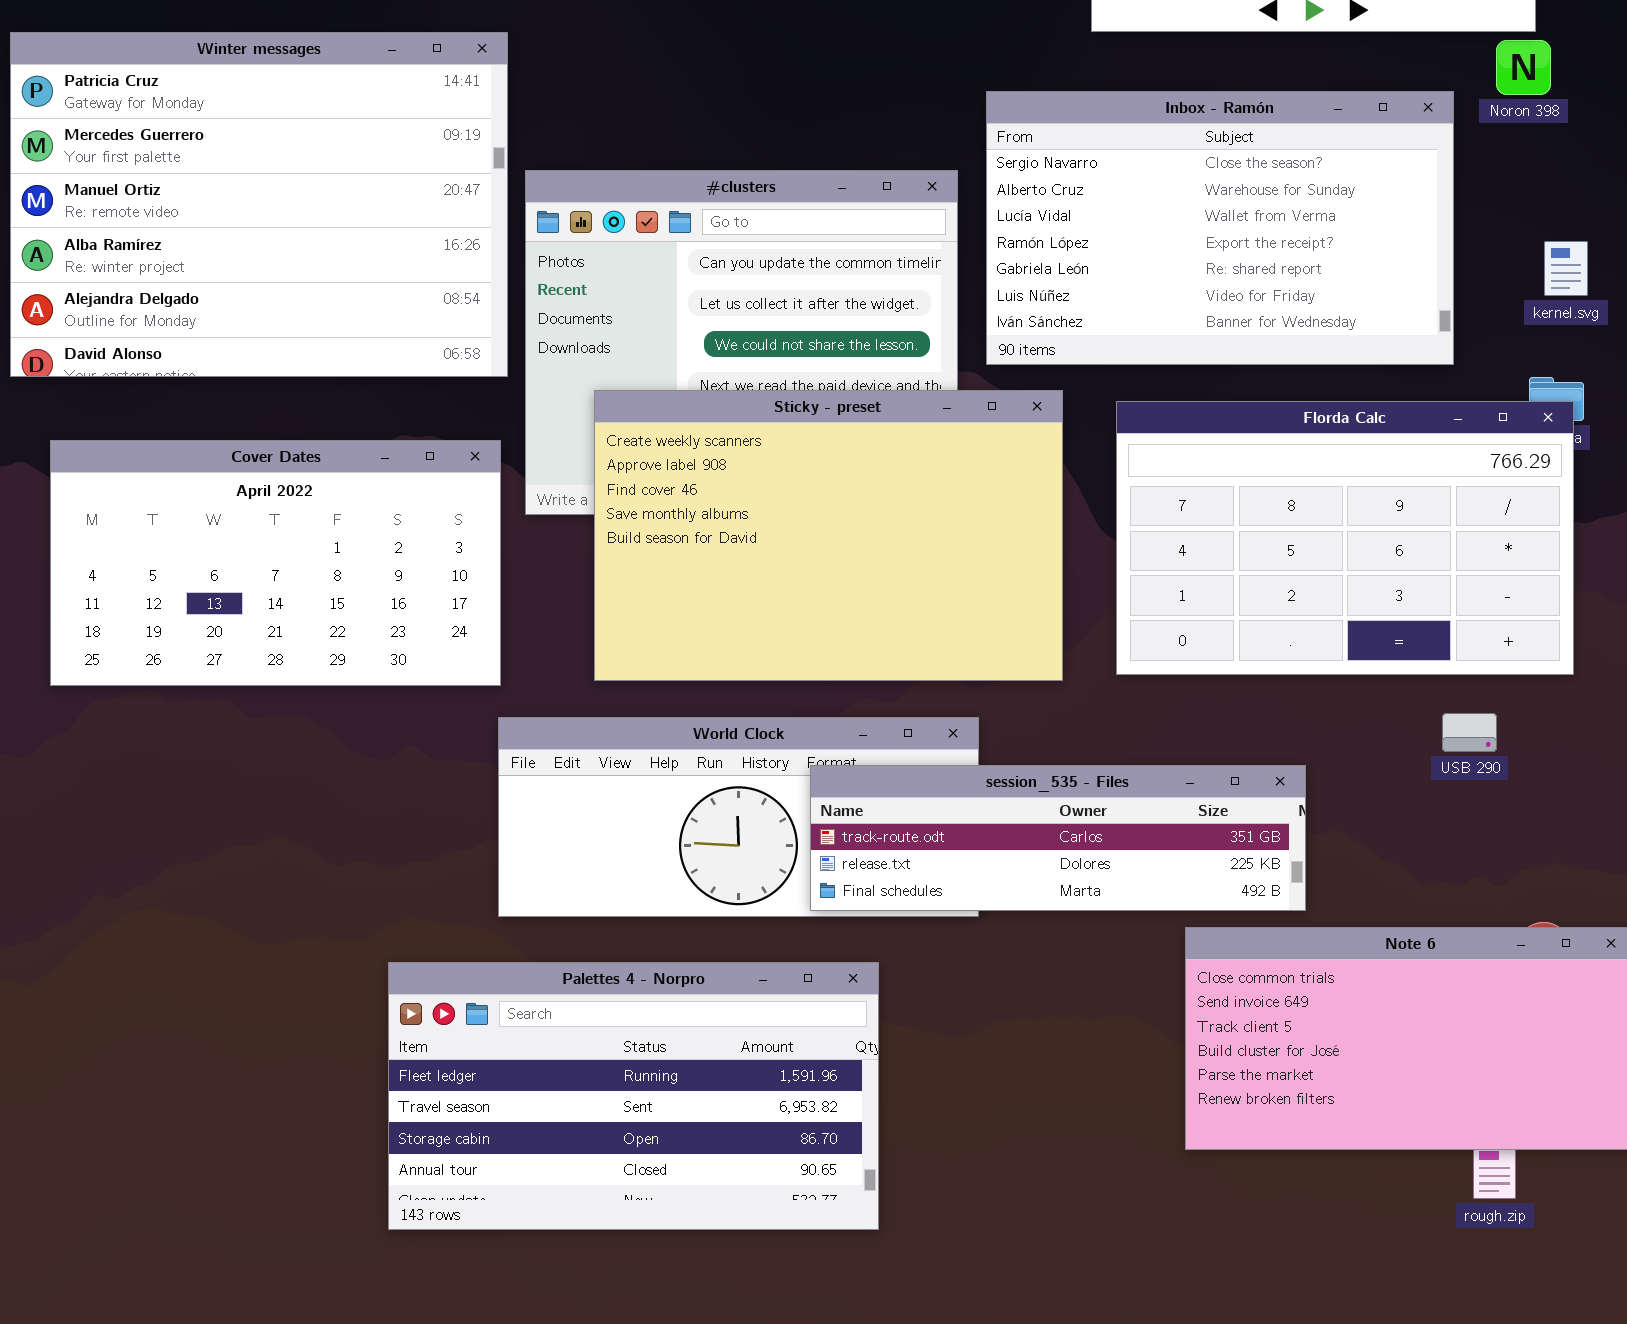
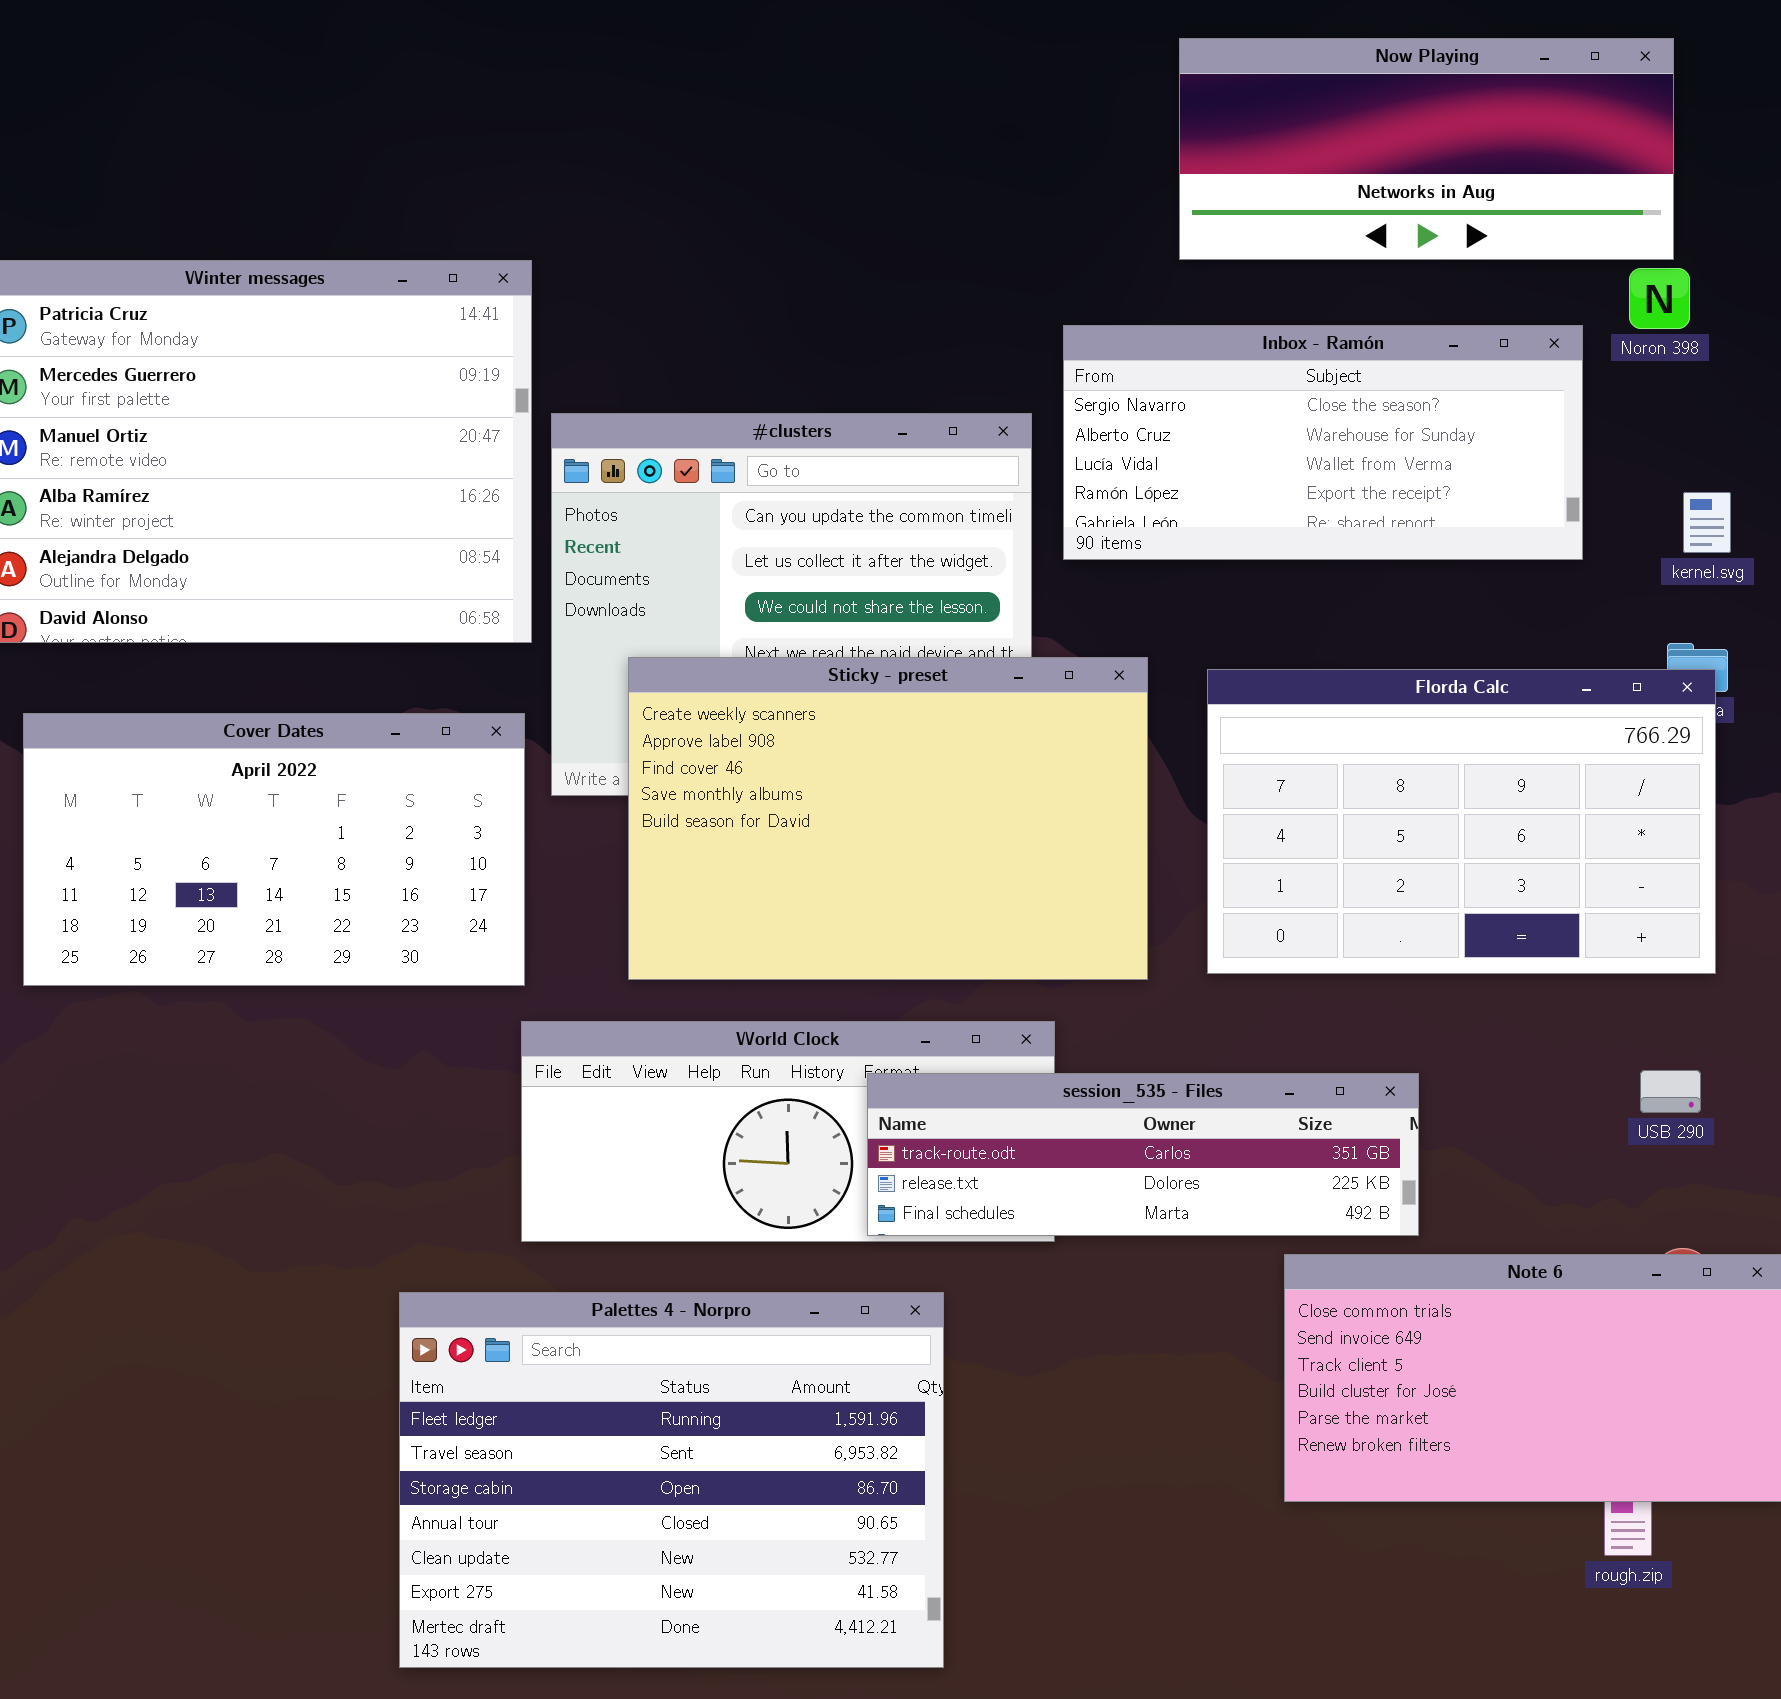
Inbox - Ramón: [986,91,1454,365] -> [1063,325,1583,560], resized
USB 290: [1442,713,1497,752] -> [1640,1070,1701,1113], moved
Palettes 4 - Norpro: [388,962,879,1230] -> [399,1292,944,1668], resized

